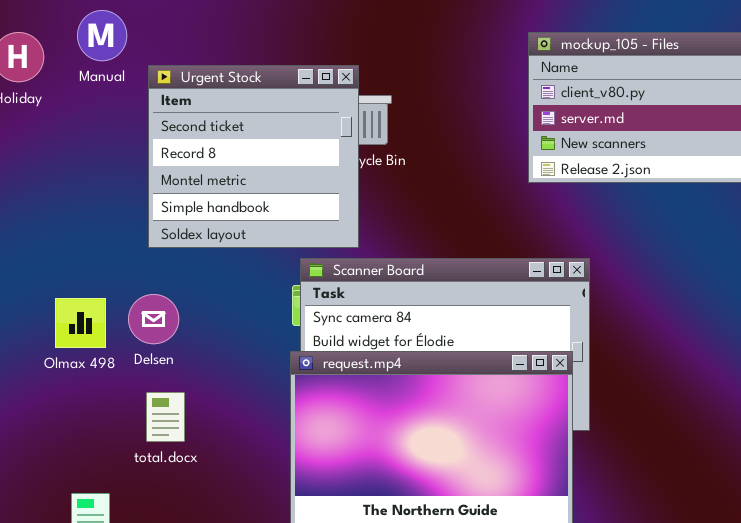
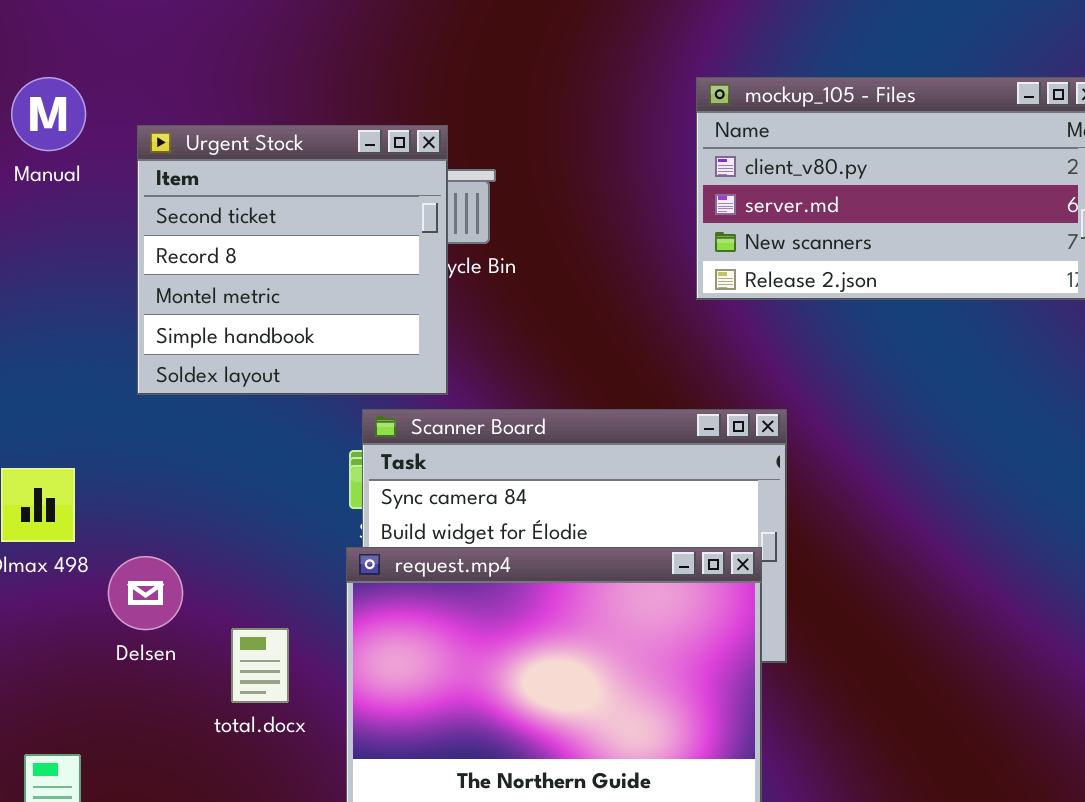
Manual: [77,10,127,61] -> [11,77,86,151], moved
Delsen: [128,294,179,344] -> [108,556,183,630], moved
total.docx: [146,392,185,442] -> [231,628,289,703], moved

